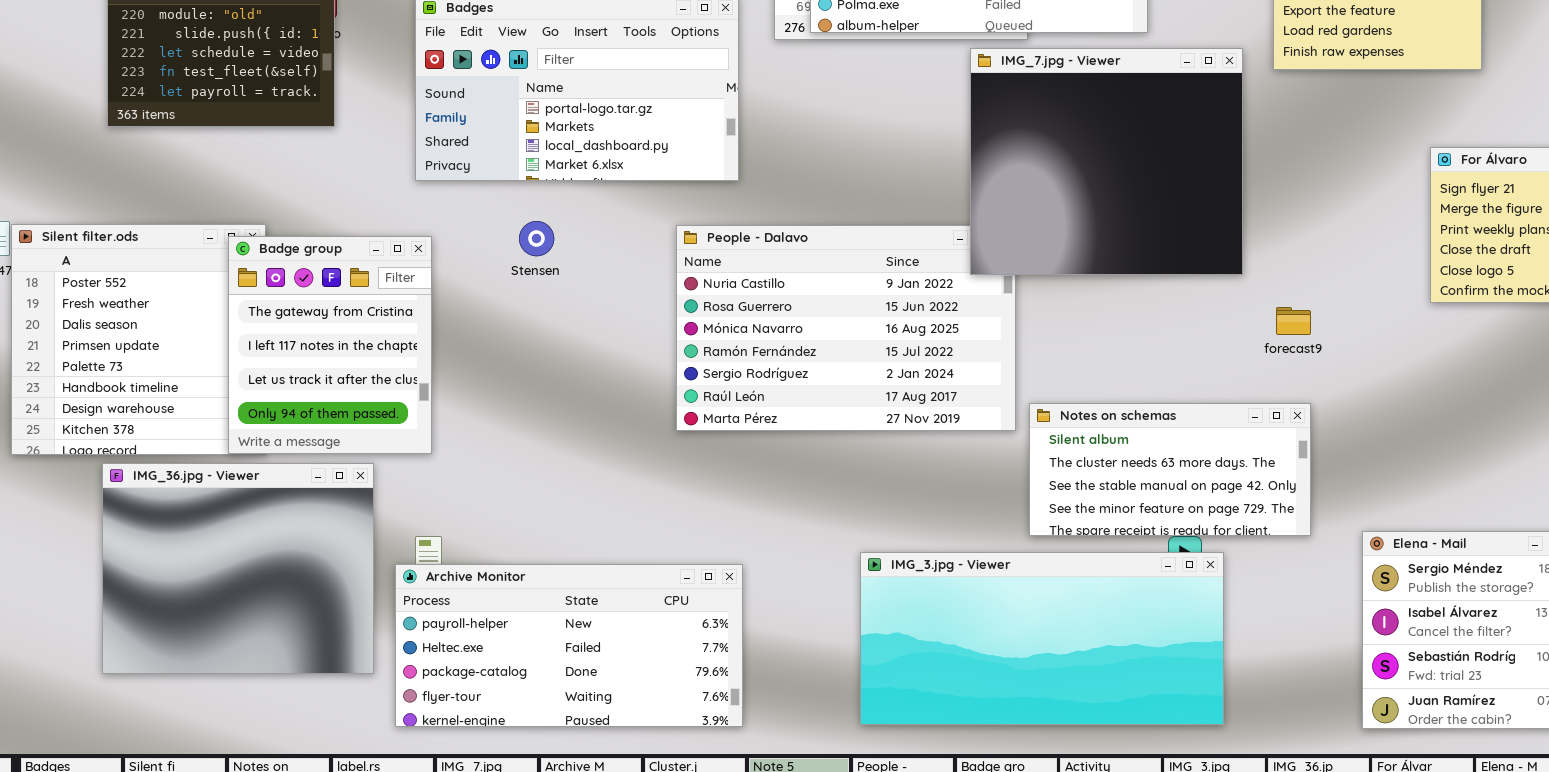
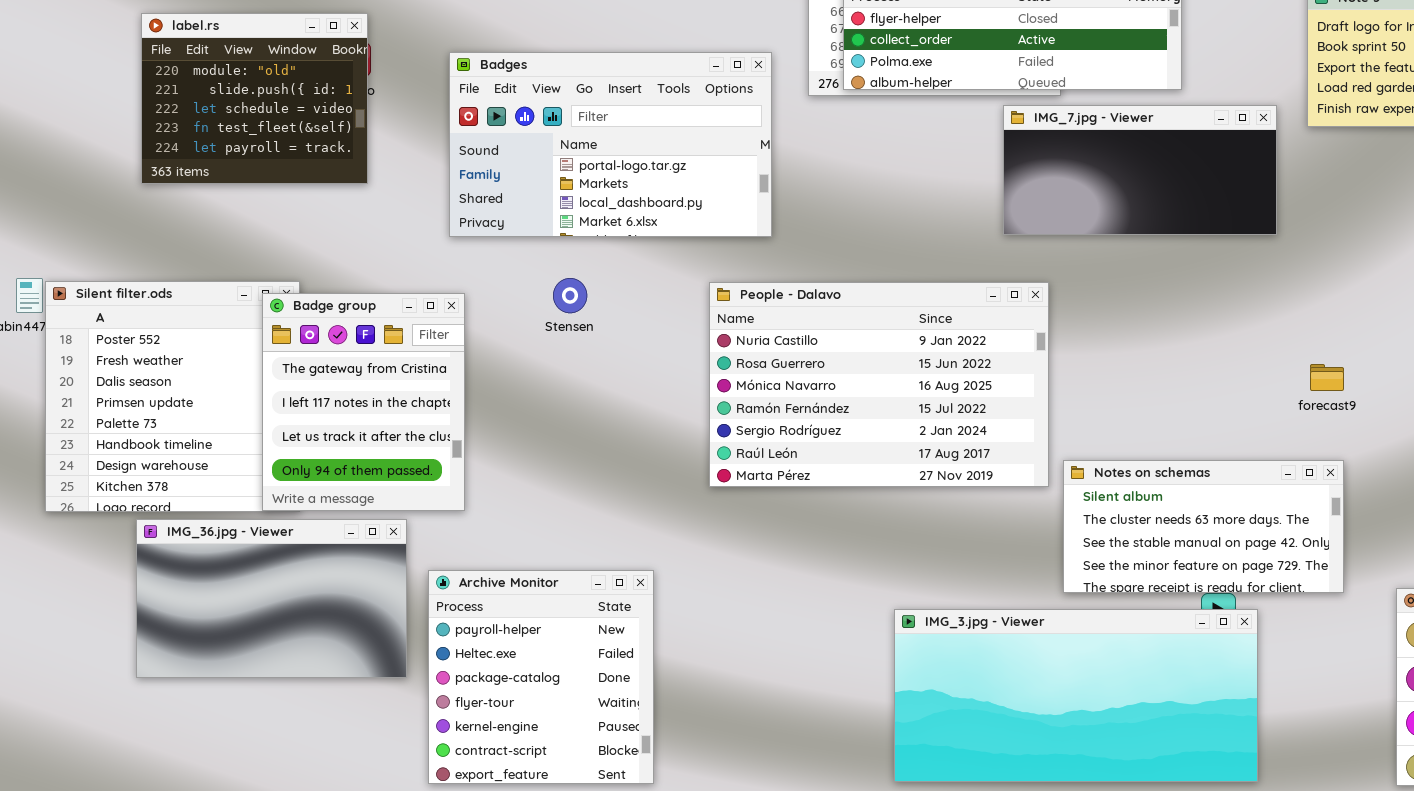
IMG_7.jpg - Viewer: [970,48,1243,275] -> [1003,105,1277,235], resized
IMG_36.jpg - Viewer: [102,463,374,674] -> [136,519,407,678], resized
Archive Monitor: [395,564,743,727] -> [428,570,654,784], resized

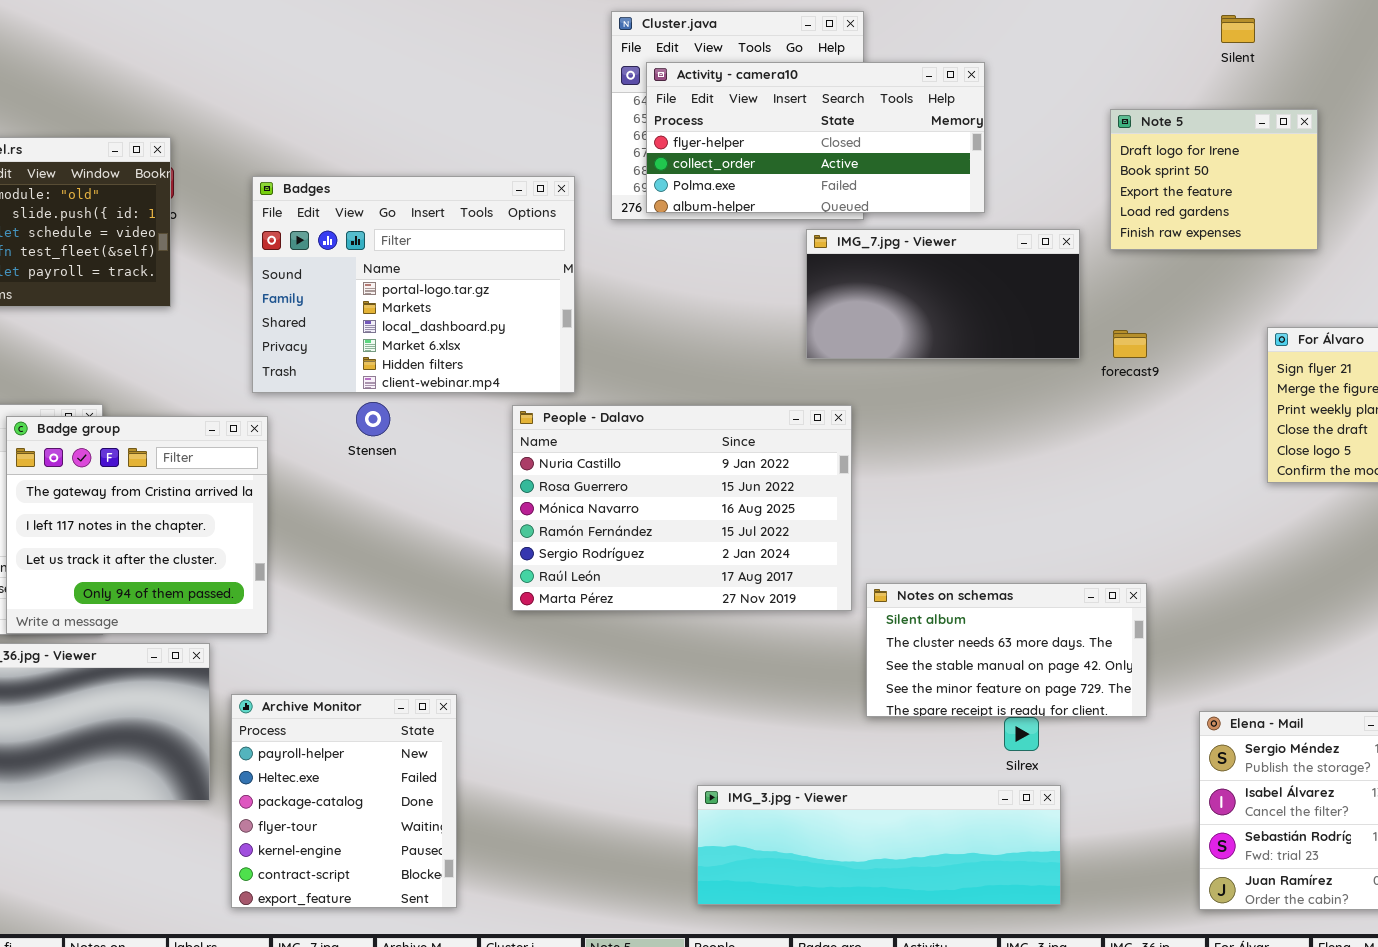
Badges: [449,52,772,237] -> [252,176,575,393], resized
Badge group: [262,293,465,511] -> [6,416,268,634], resized
forecast9: [1310,364,1344,391] -> [1113,330,1147,358], moved
IMG_3.jpg - Viewer: [894,609,1258,782] -> [697,785,1061,905], resized

